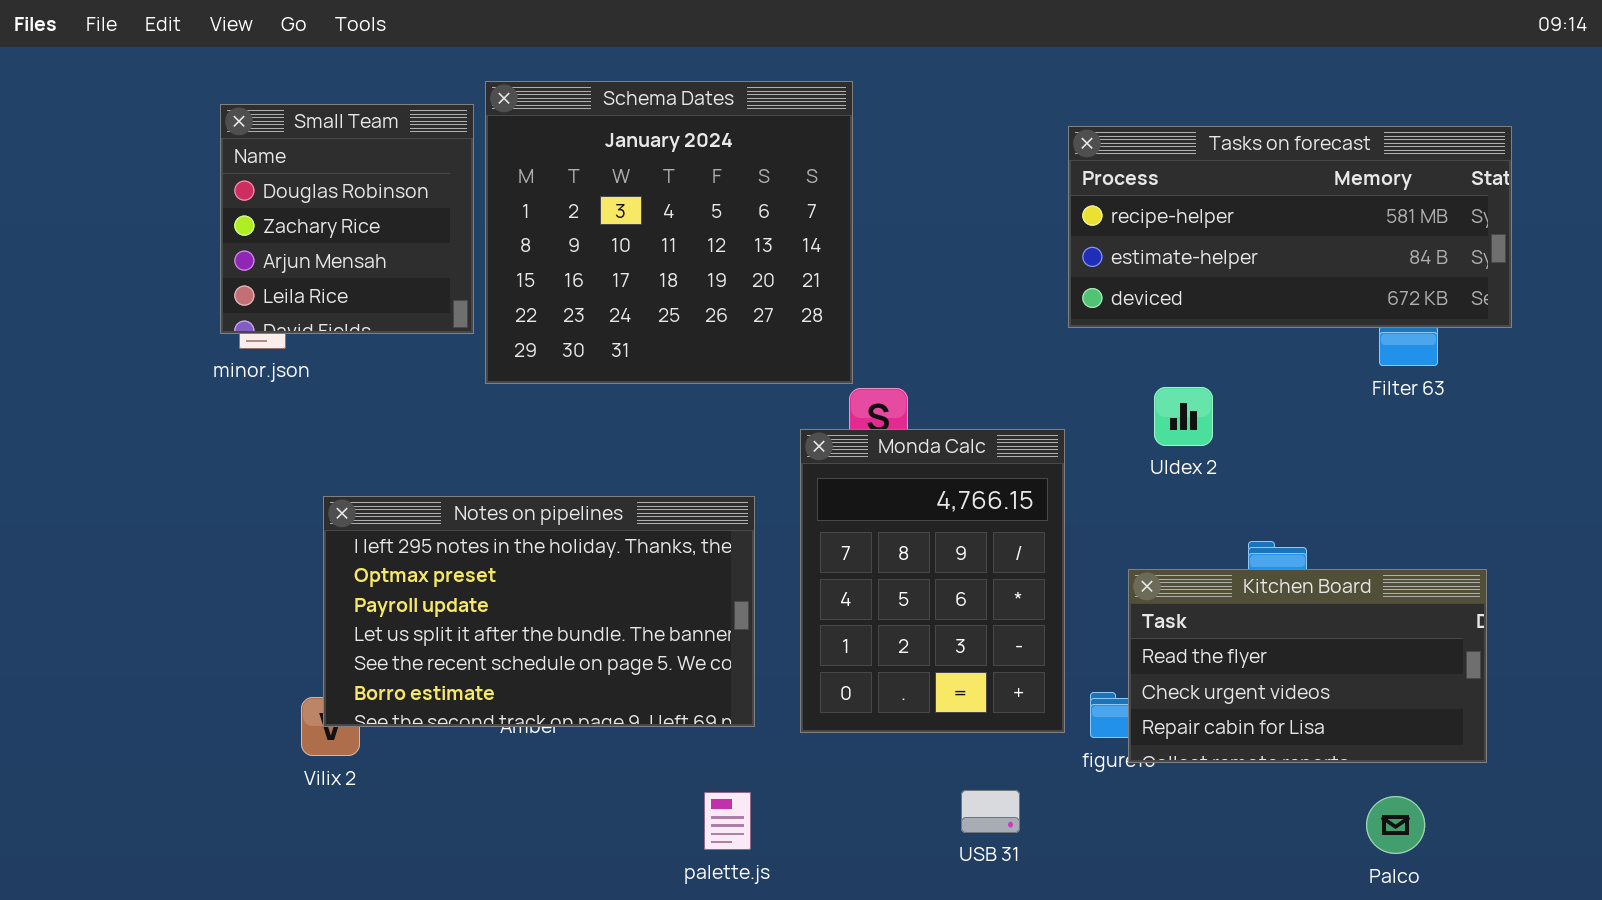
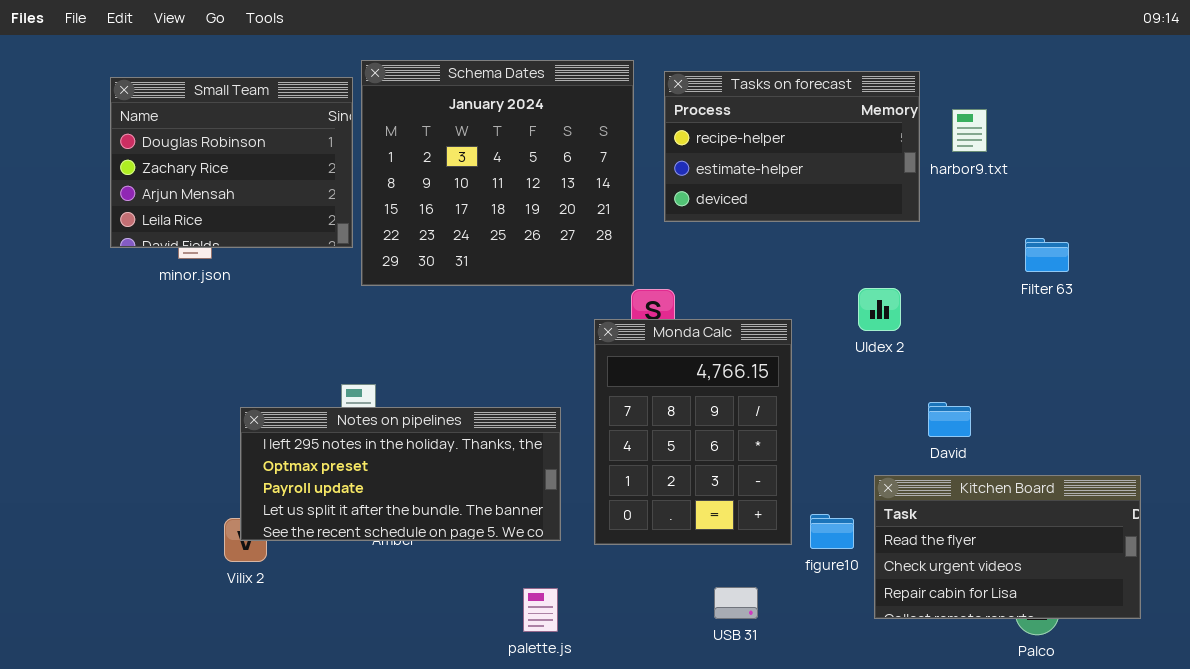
Small Team: [220,104,474,334] -> [110,77,353,248], resized
Tasks on forecast: [1068,126,1512,328] -> [664,71,920,222], moved, resized
Notes on pipelines: [323,496,755,727] -> [240,407,561,541], resized
Kitchen Board: [1128,569,1487,763] -> [874,475,1141,619], moved

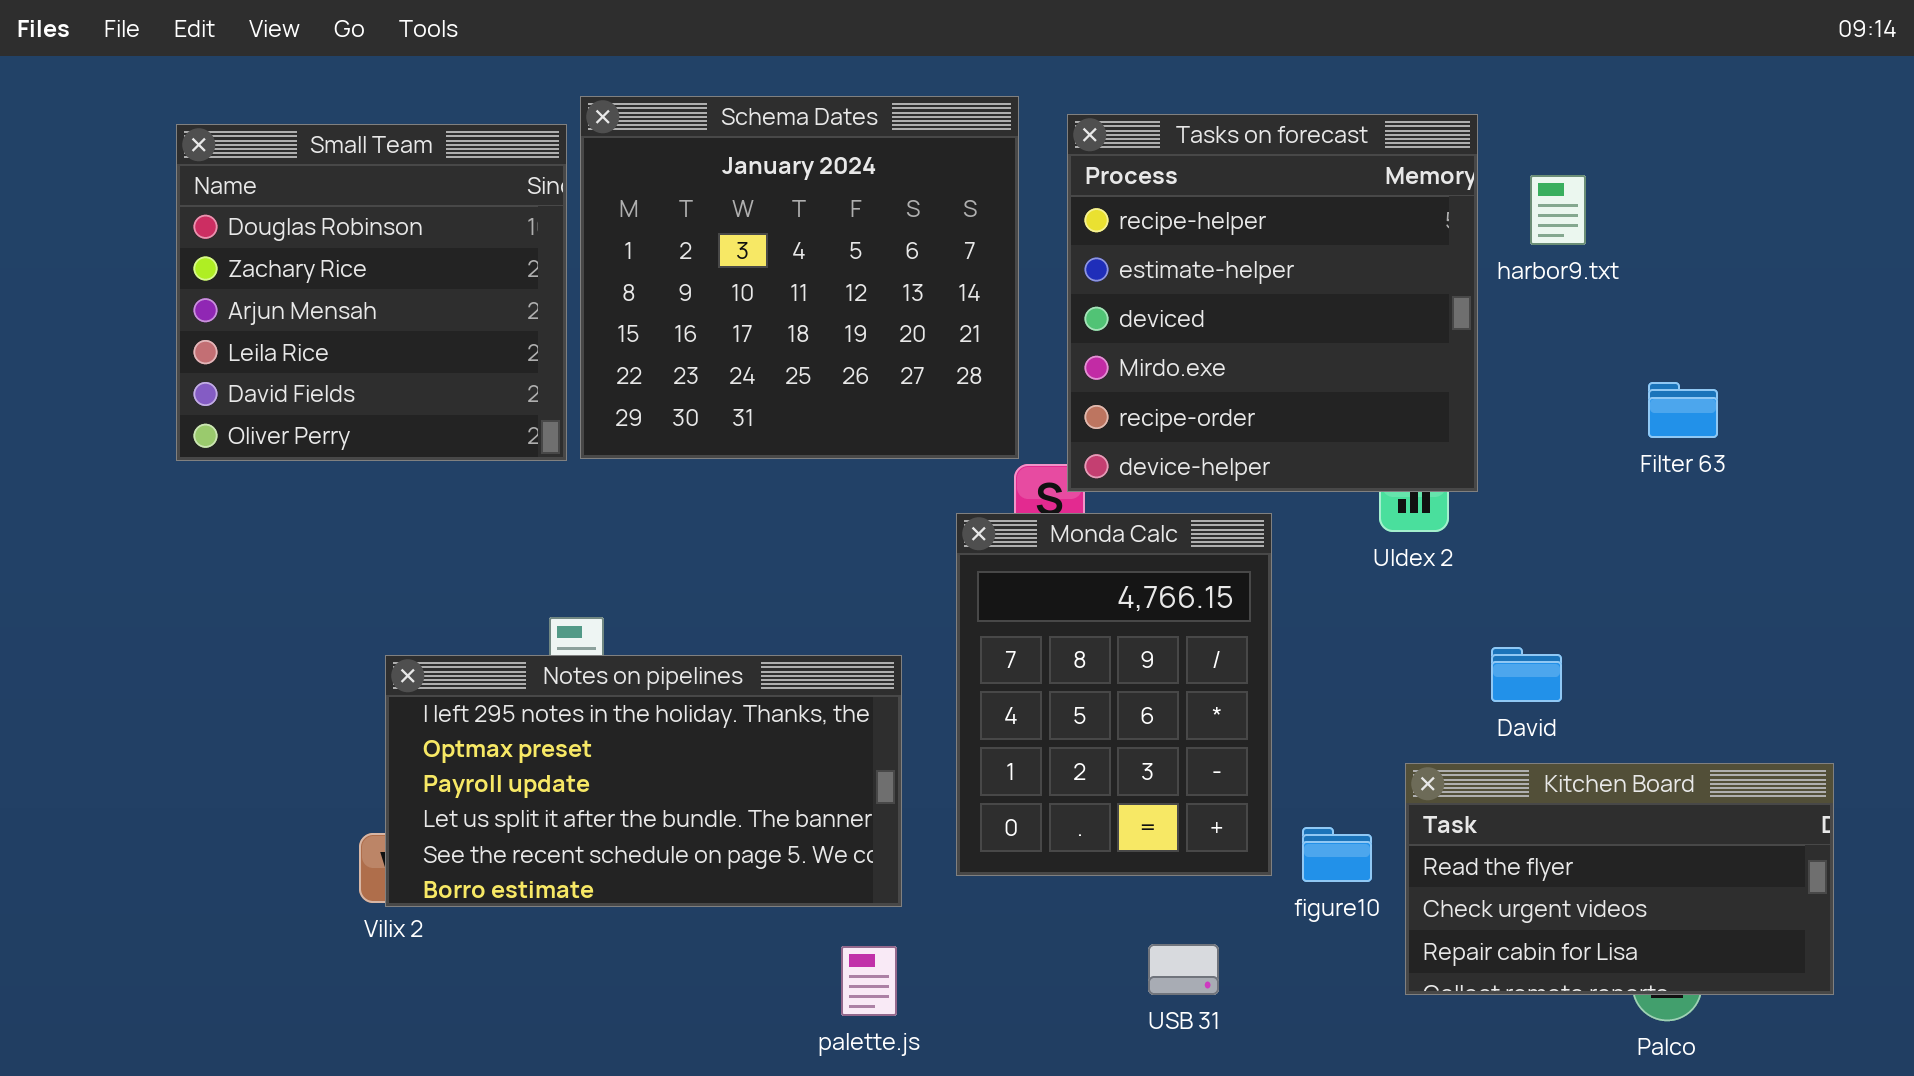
Tasks on forecast: [664,71,920,222] -> [1067,114,1478,492], resized
Small Team: [110,77,353,248] -> [176,124,567,461], resized
Notes on pipelines: [240,407,561,541] -> [385,655,902,907], resized

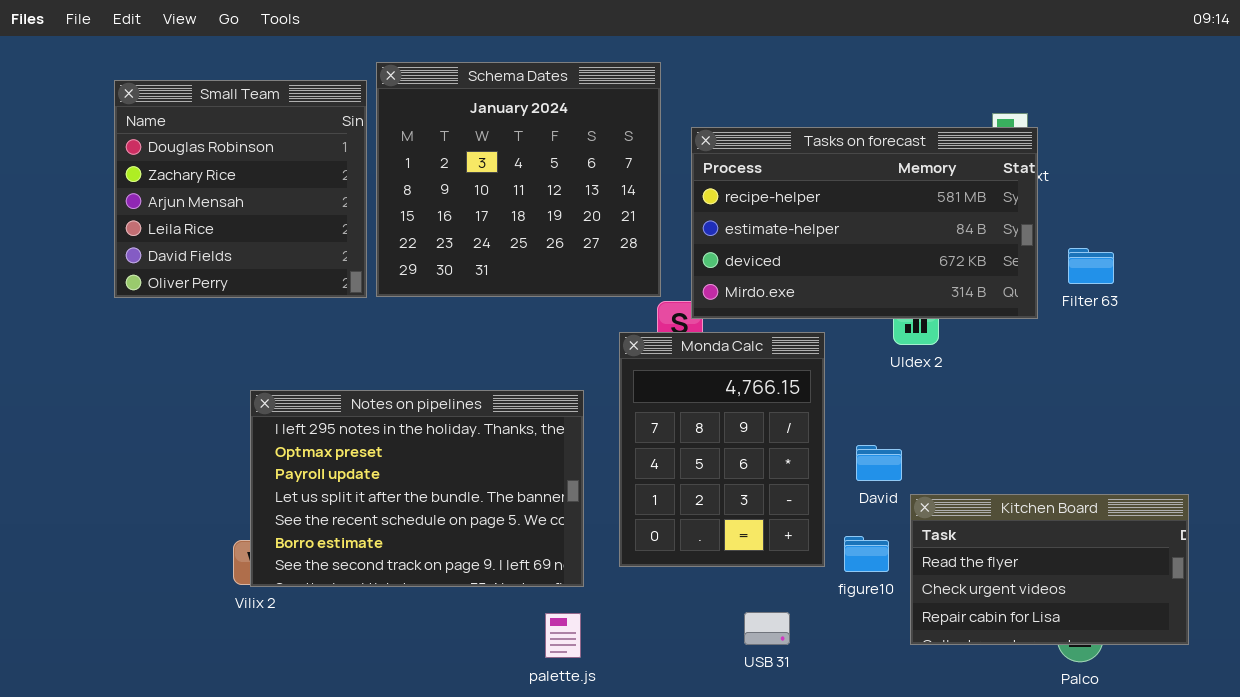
Tasks on forecast: [1067,114,1478,492] -> [691,127,1038,319], resized
David: [1491,647,1562,702] -> [856,445,902,481], moved
Notes on pipelines: [385,655,902,907] -> [250,390,584,587], resized

